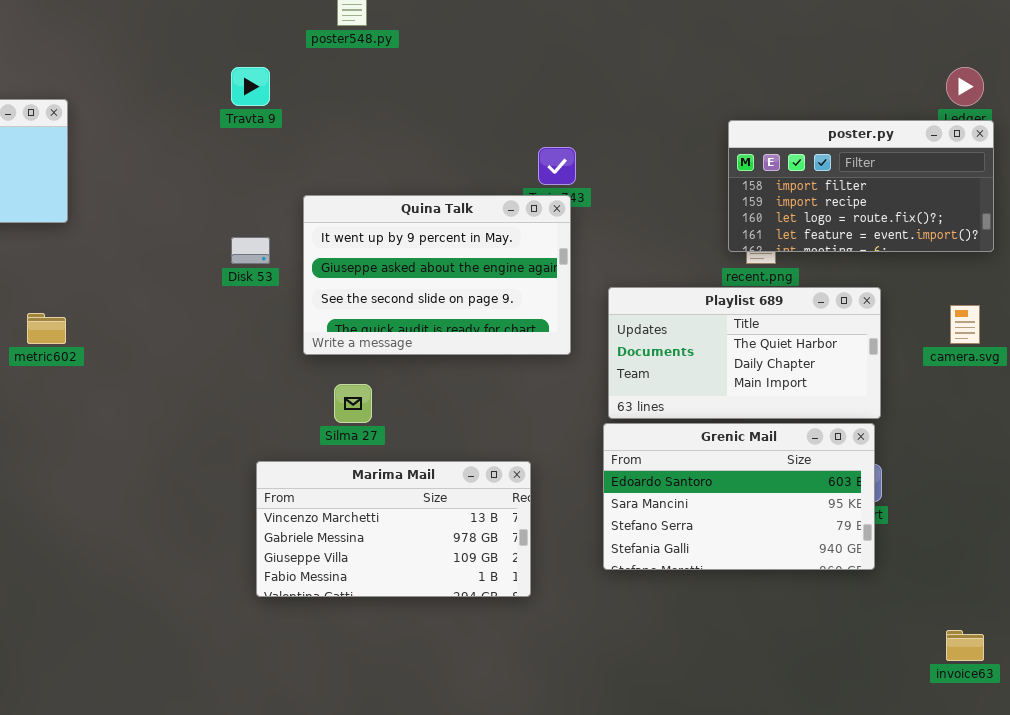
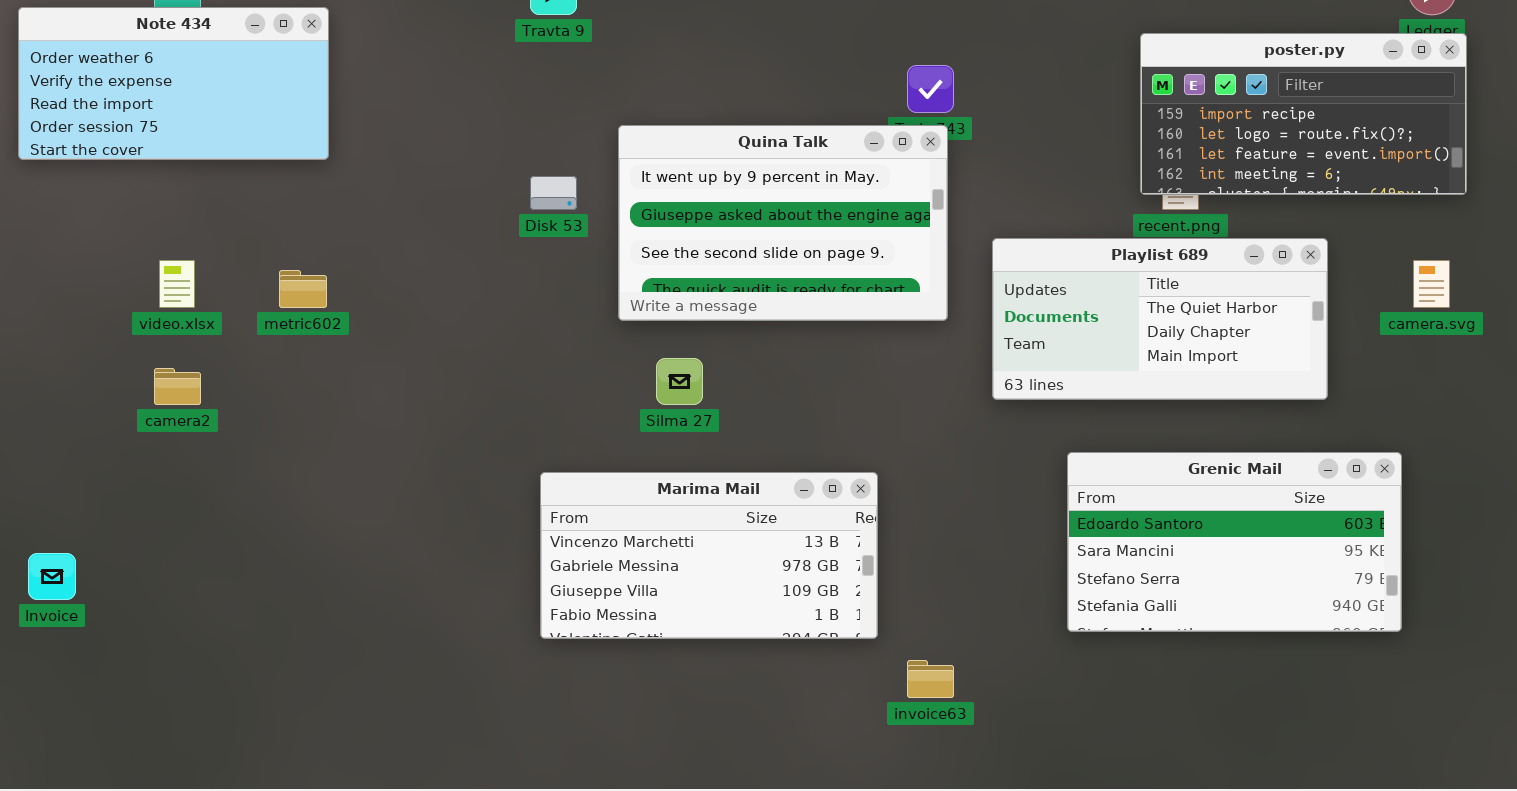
poster.py: [728,120,994,252] -> [1140,33,1467,195], scrolled down 1 row
Grenic Mail: [603,423,875,570] -> [1067,452,1402,632], moved
Marima Mail: [256,461,531,597] -> [540,472,878,639], moved
invoice63: [946,630,984,661] -> [907,660,954,698], moved

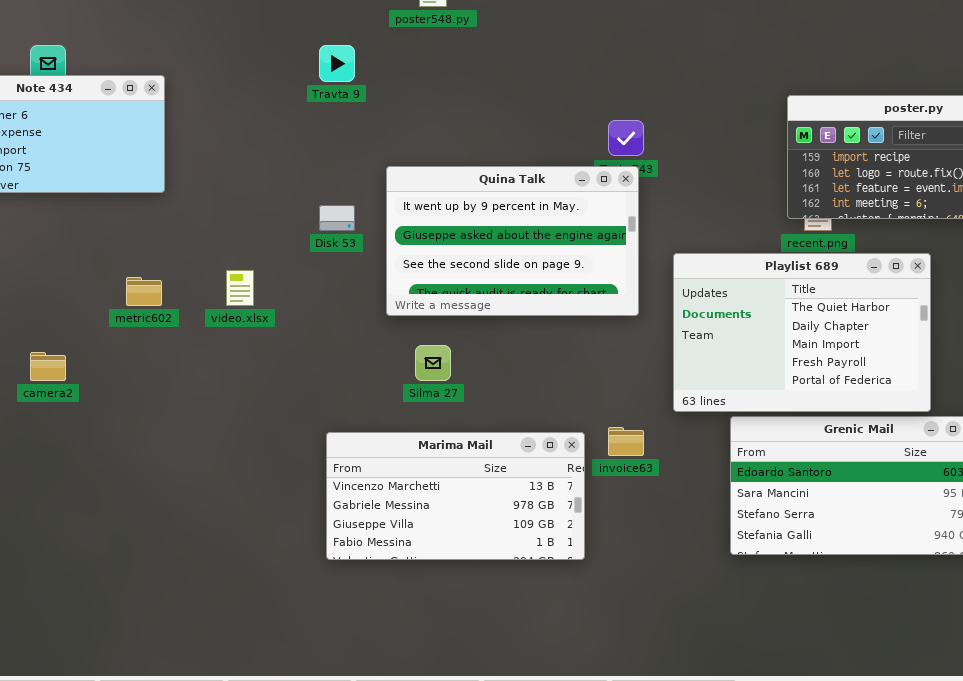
Playlist 689: [992,238,1328,400] -> [673,253,931,412], resized
video.xlsx: [159,260,195,308] -> [226,270,254,306], moved
invoice63: [907,660,954,698] -> [608,427,644,456], moved

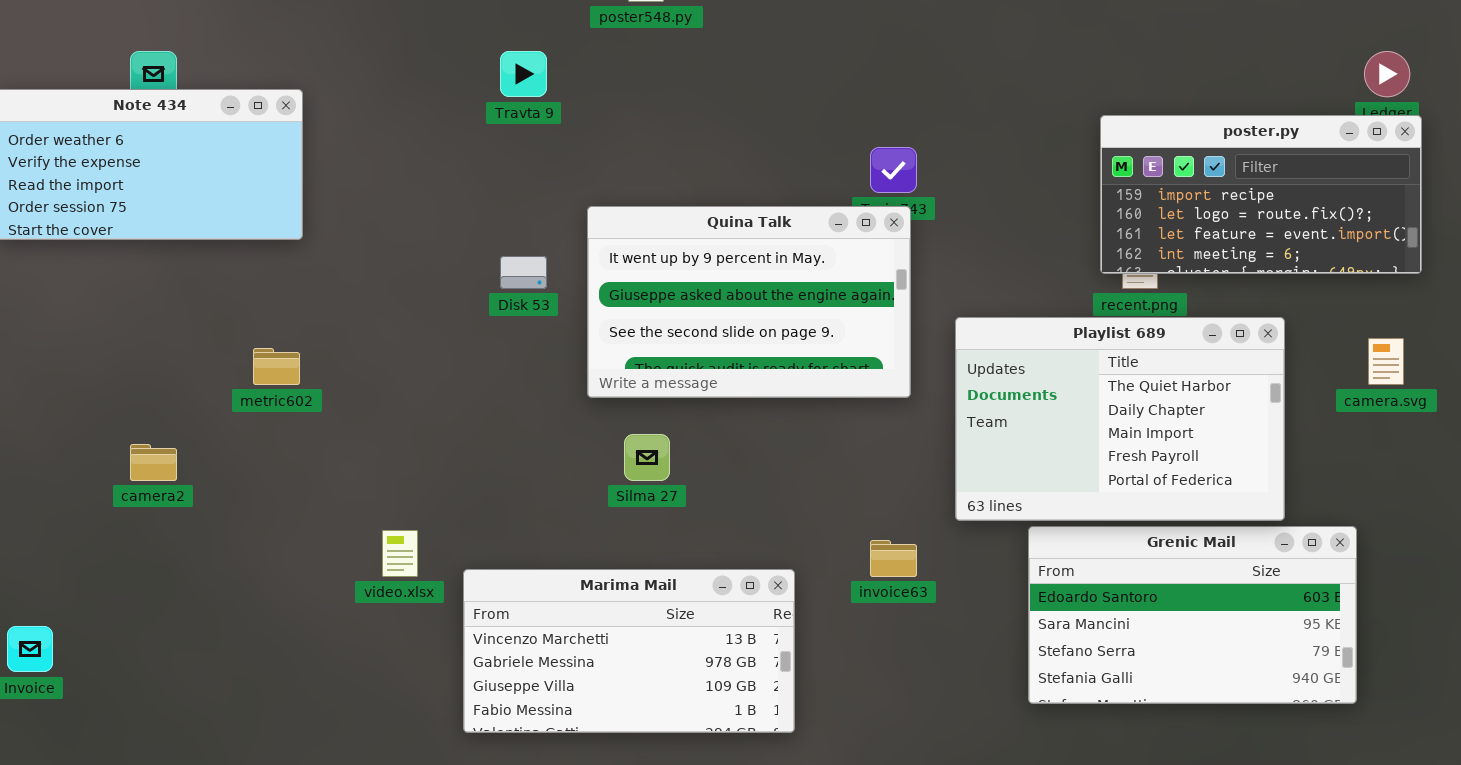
video.xlsx: [226,270,254,306] -> [382,530,418,577], moved
Marima Mail: [326,432,585,560] -> [463,569,795,733], moved

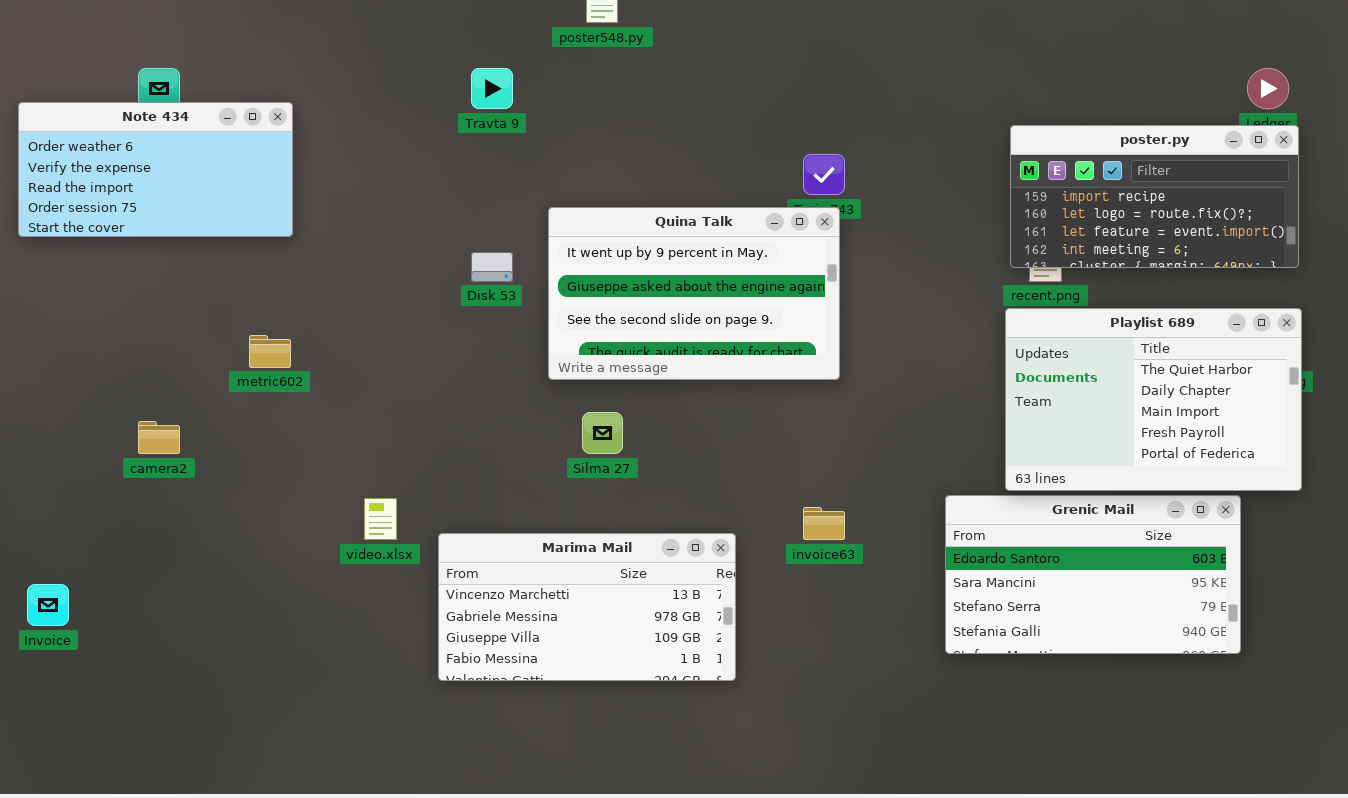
Playlist 689: [955,317,1285,521] -> [1005,308,1302,491], moved

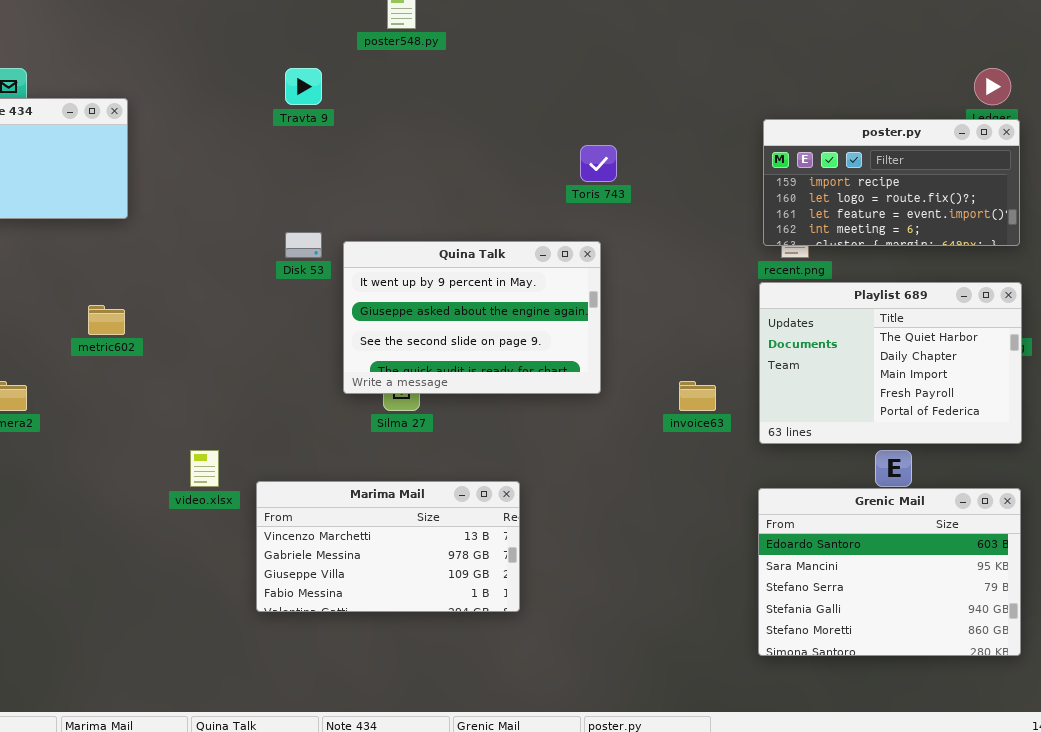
Quina Talk: [548,207,840,380] -> [343,241,601,394], moved
Grenic Mail: [945,495,1241,654] -> [758,488,1021,656], moved, resized
invoice63: [803,507,845,540] -> [679,381,716,411], moved

